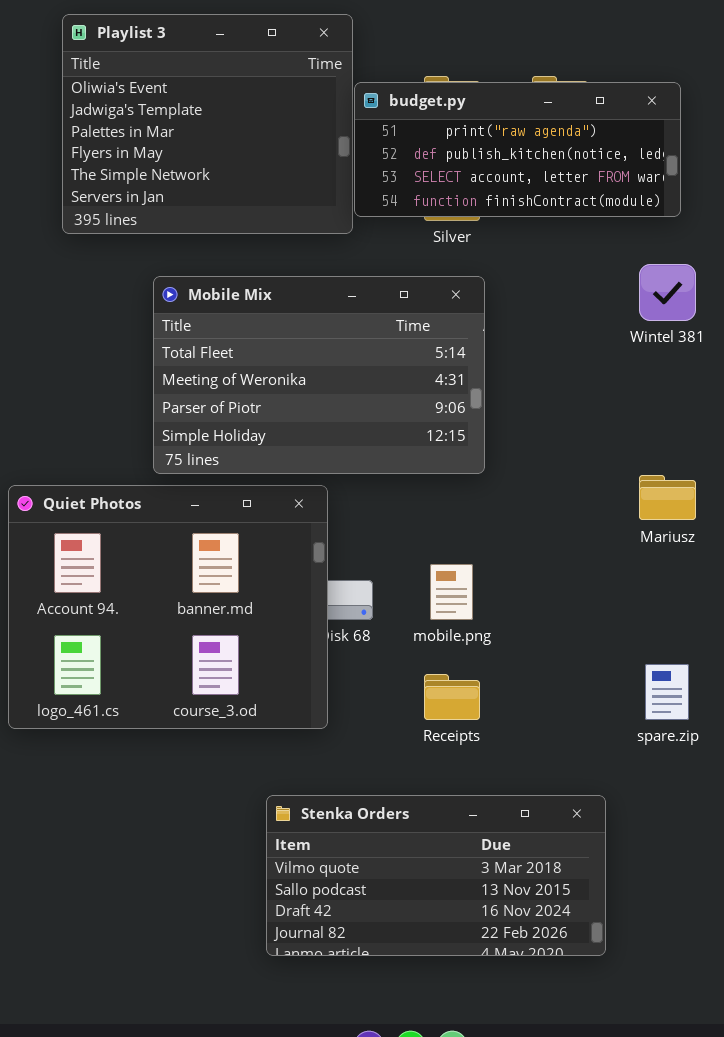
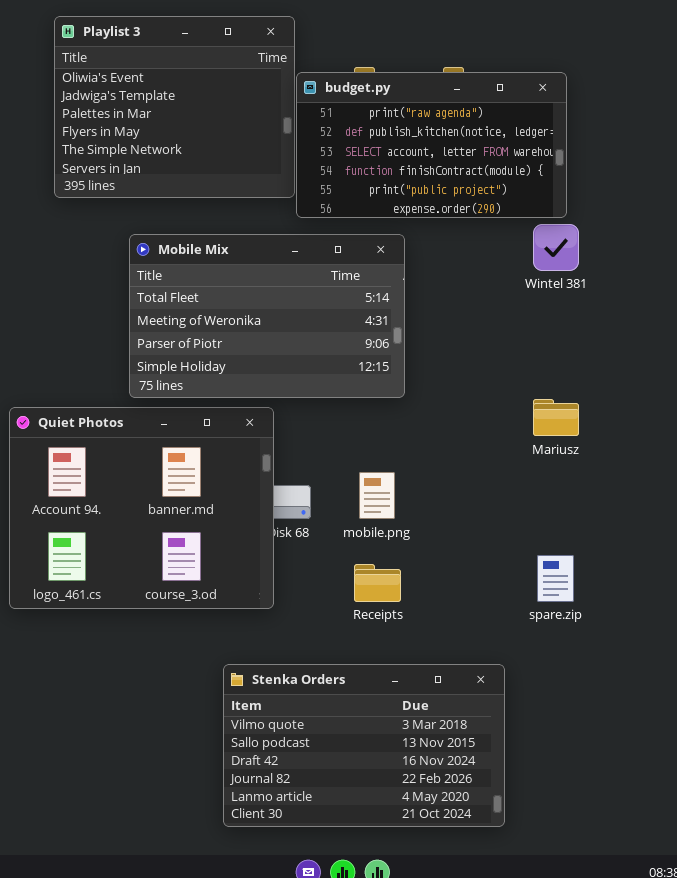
budget.py: [354,82,681,217] -> [296,72,567,218], resized
Stenka Orders: [266,795,606,956] -> [223,664,505,827], resized

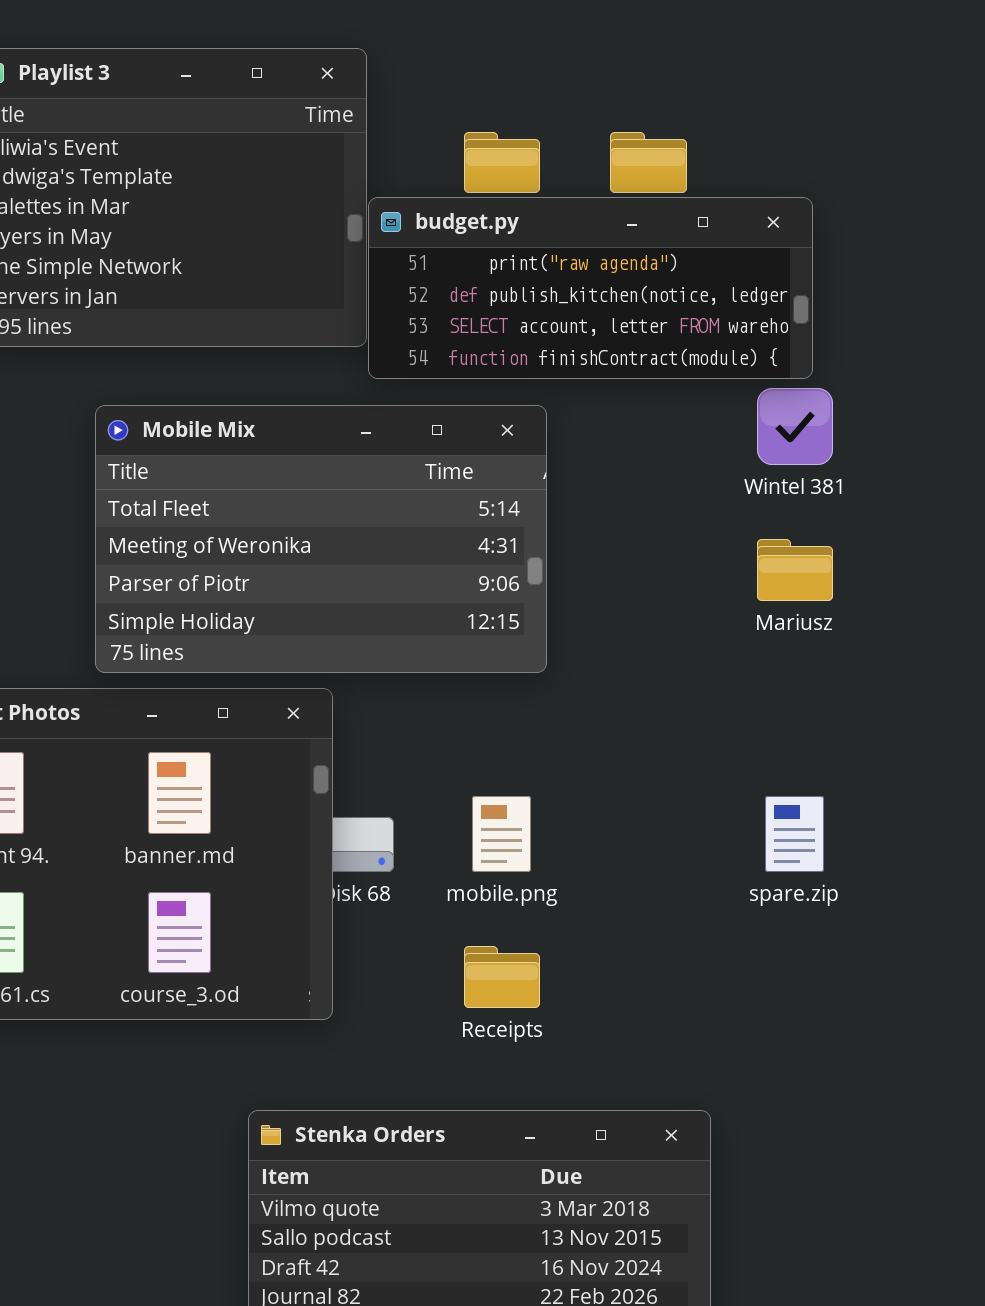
budget.py: [296,72,567,218] -> [368,197,813,379], resized
Mariusz: [533,399,579,436] -> [757,539,833,601], moved
spare.zip: [537,555,574,602] -> [765,796,824,872], moved

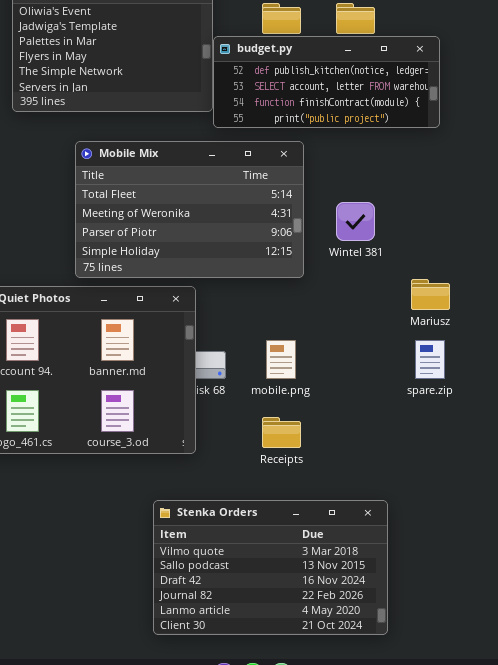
budget.py: [368,197,813,379] -> [213,36,440,128], scrolled down 1 row
Wintel 381: [757,388,833,465] -> [336,202,375,241], moved
Mariusz: [757,539,833,601] -> [411,279,450,310], moved

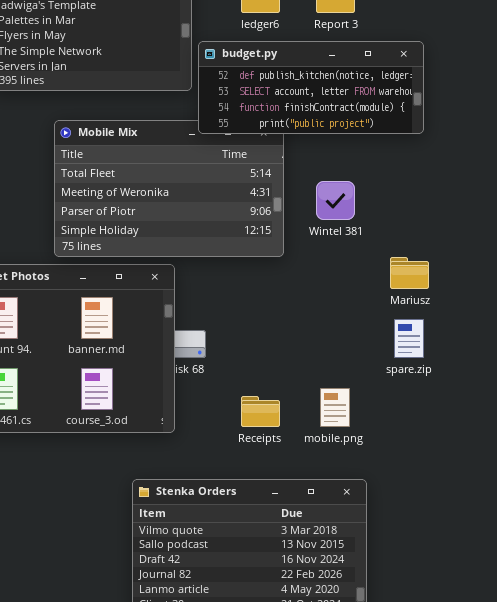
budget.py: [213,36,440,128] -> [198,41,424,134], moved
mobile.png: [266,340,296,379] -> [320,388,350,427], moved

